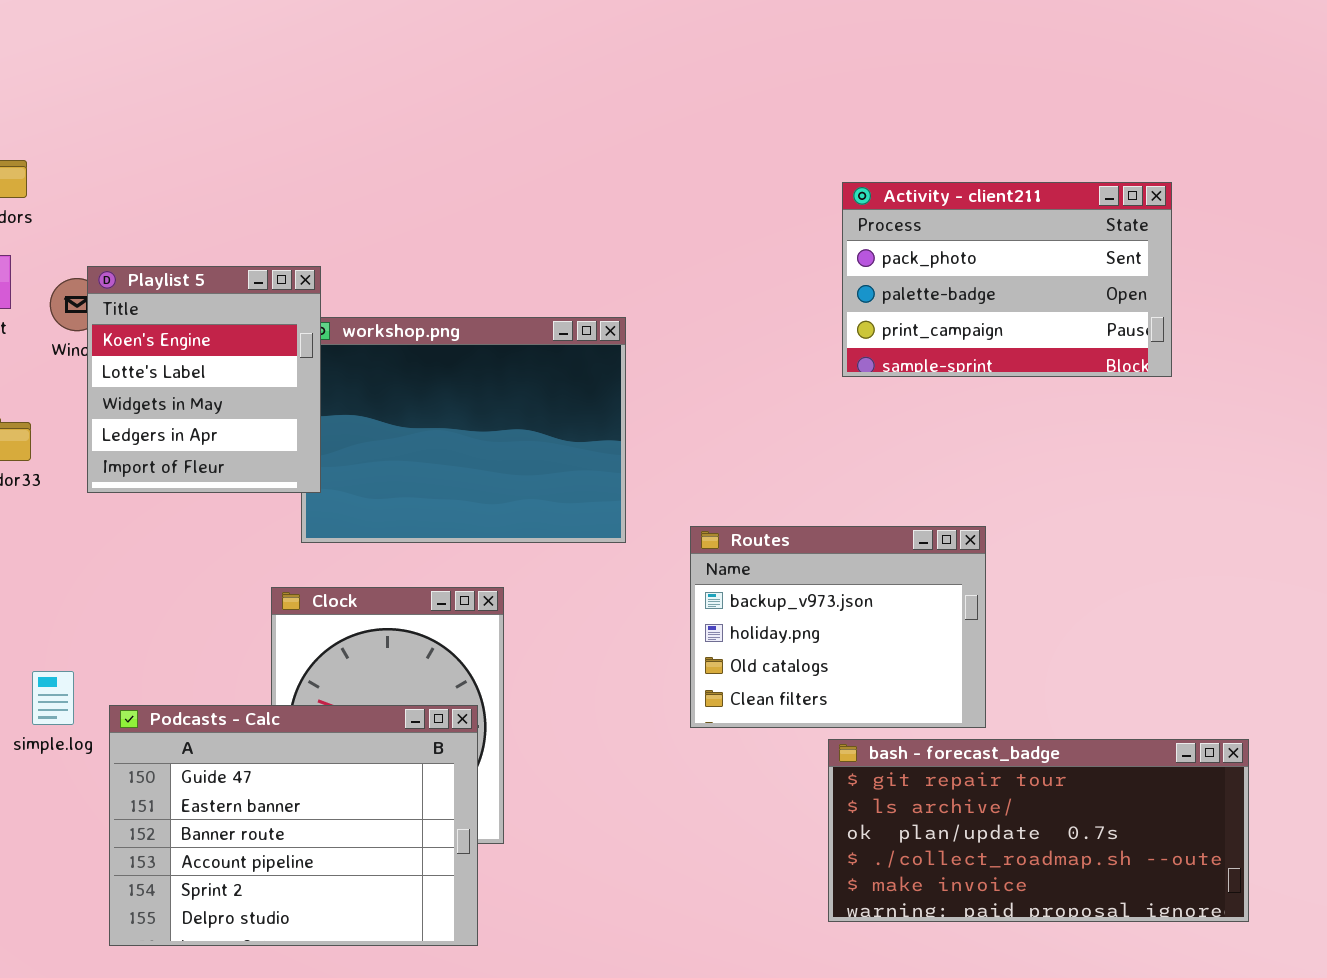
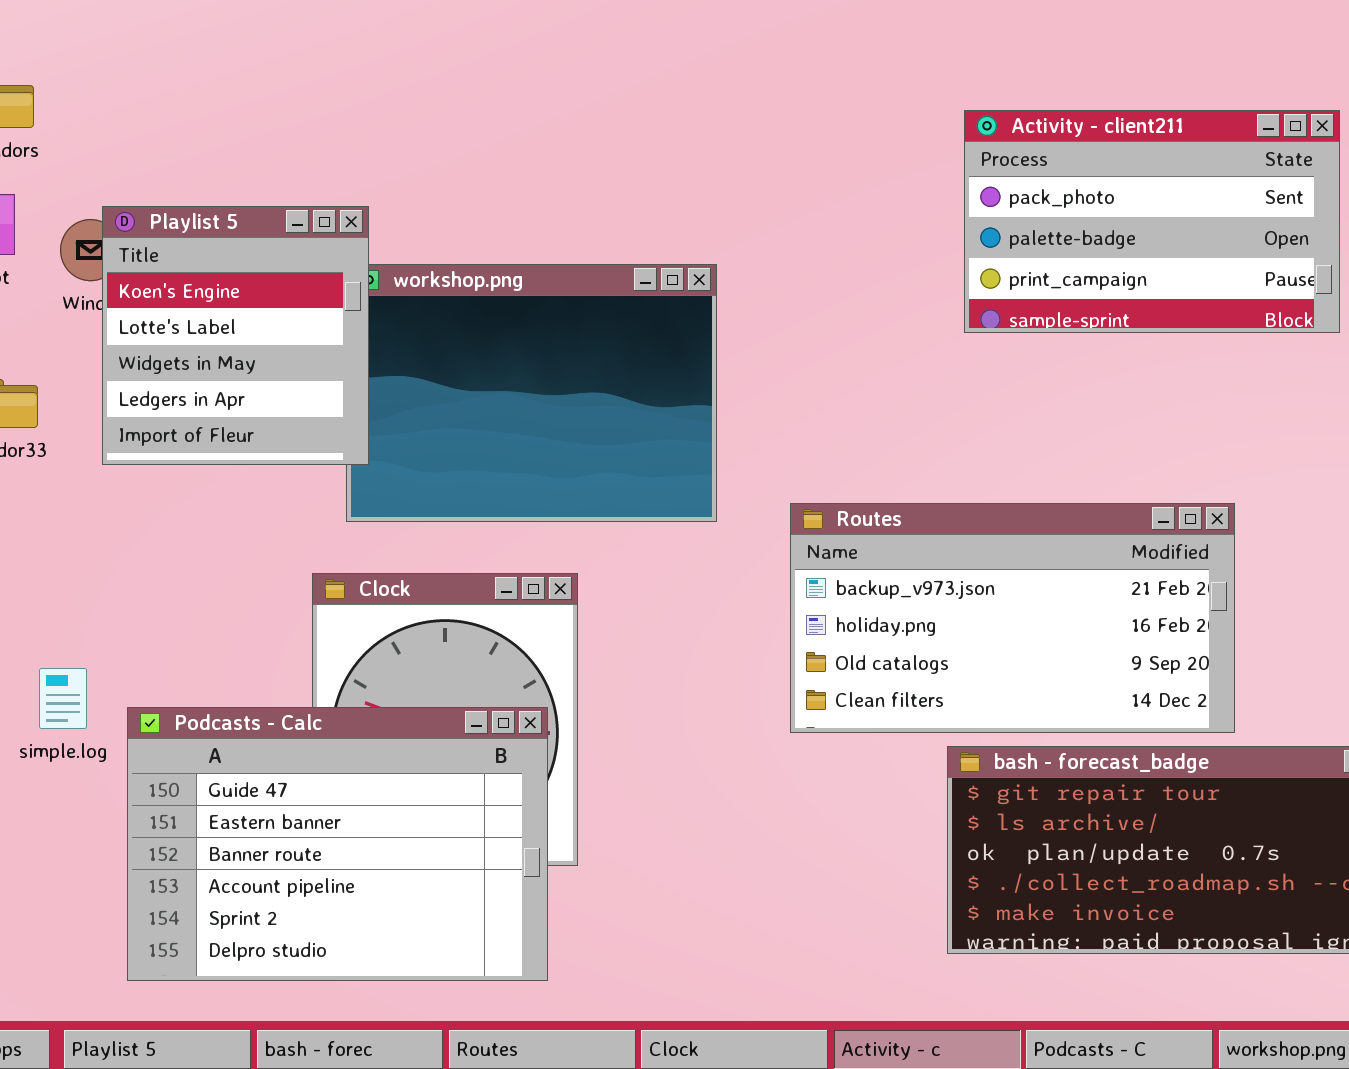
Routes: [690,526,986,728] -> [790,503,1235,733], resized

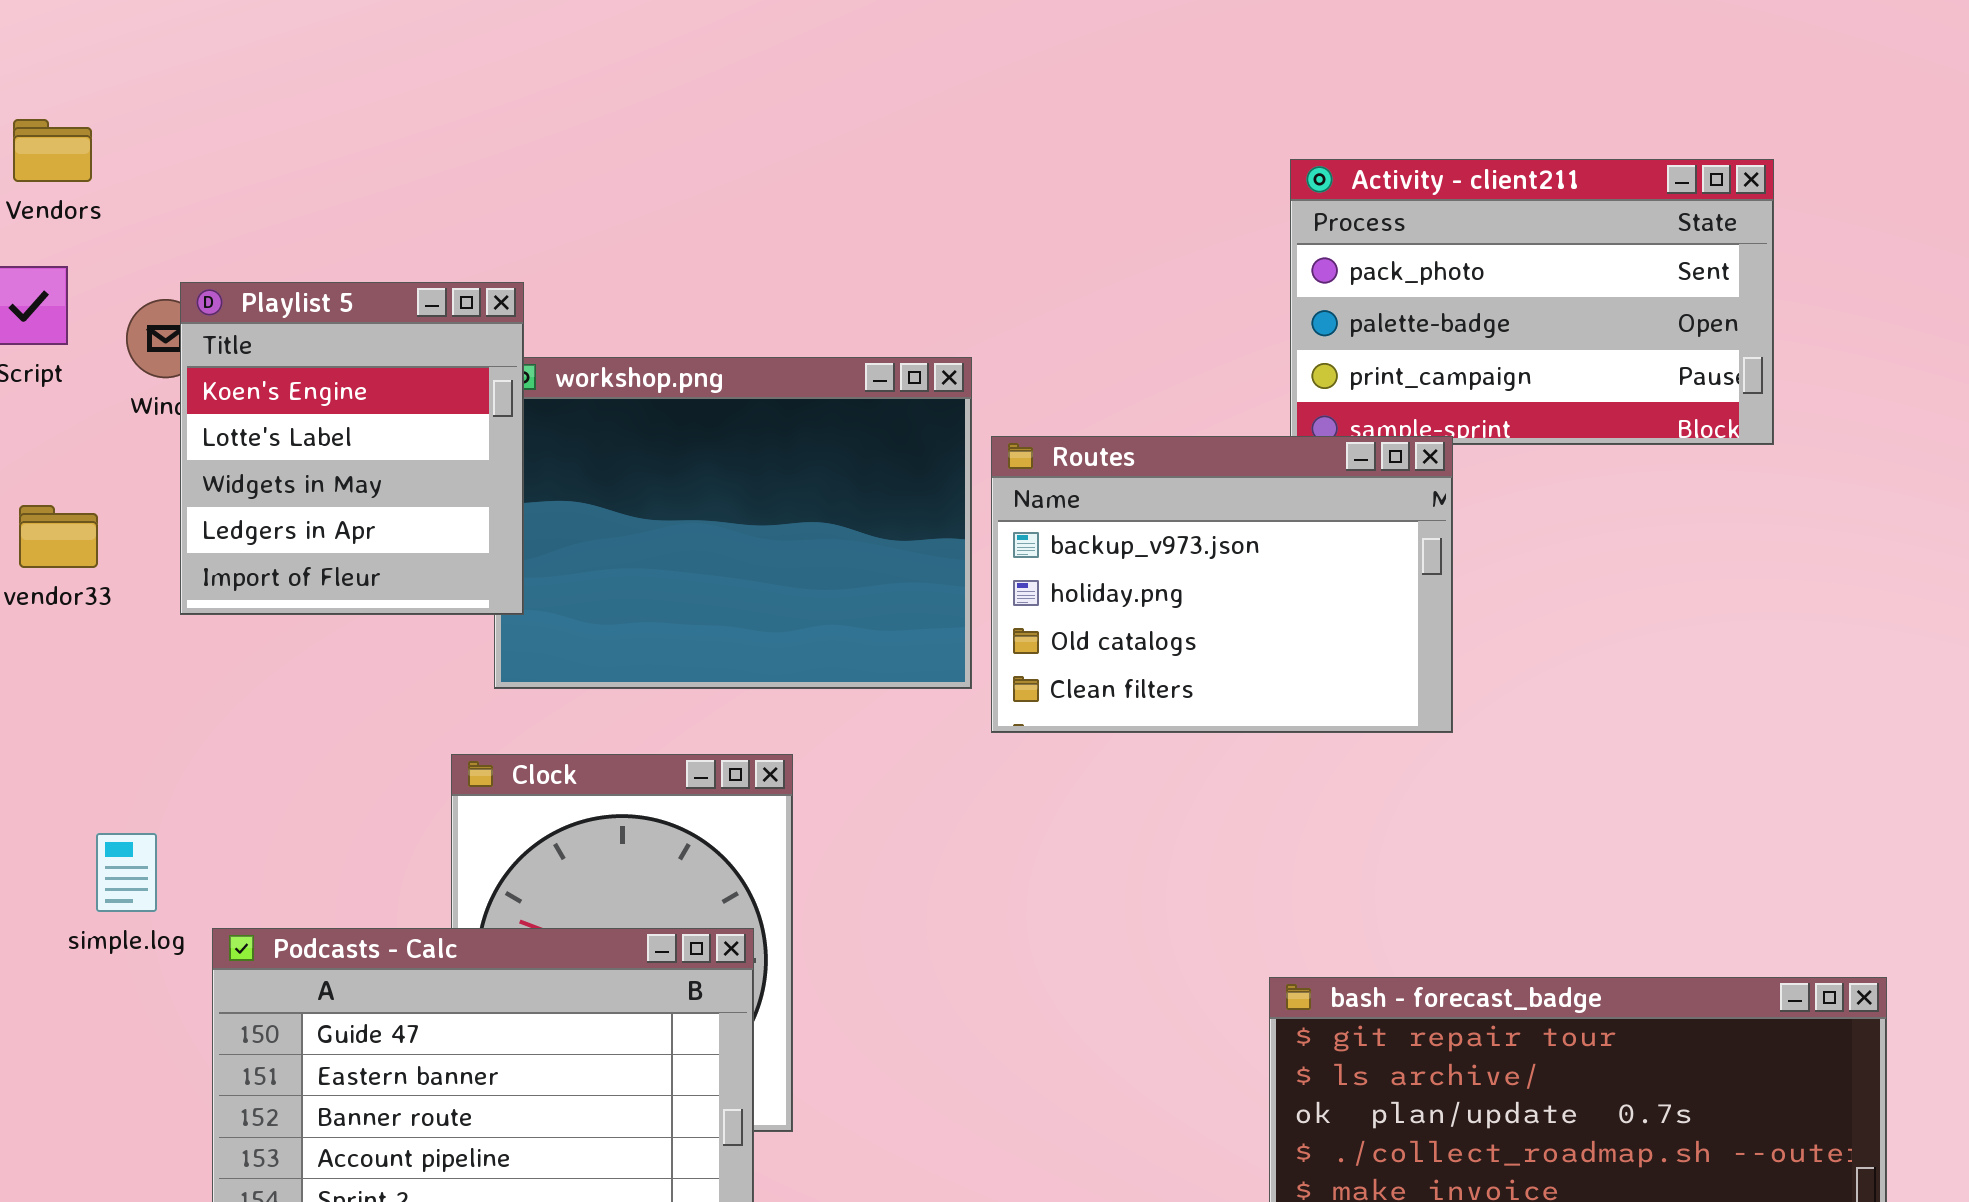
Routes: [790,503,1235,733] -> [991,436,1453,733], moved, resized
simple.log: [39,668,87,729] -> [96,833,157,912], moved

